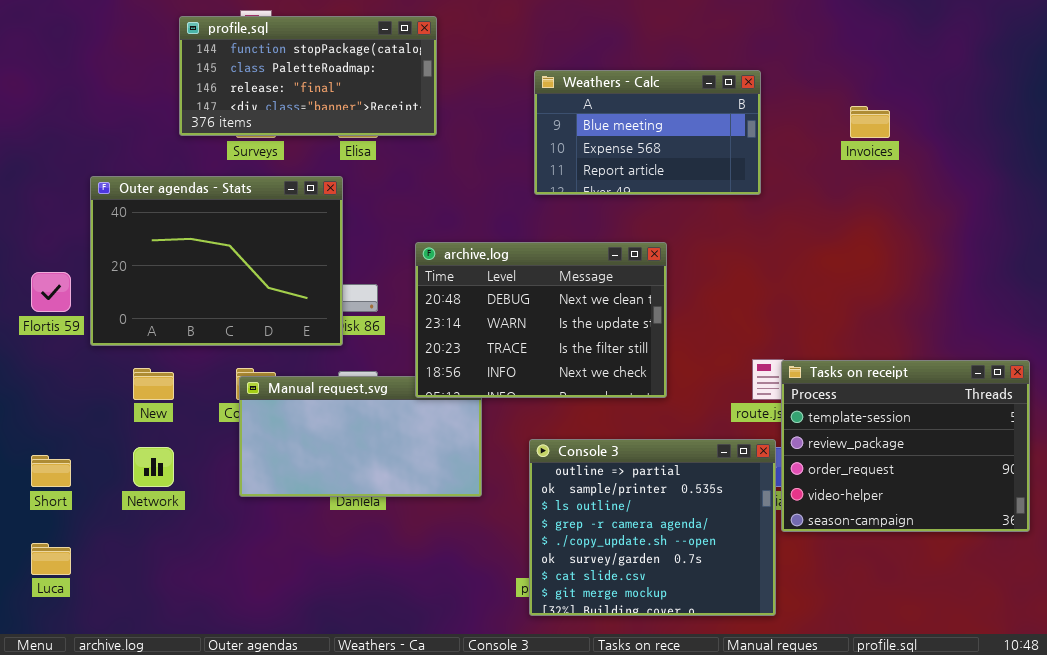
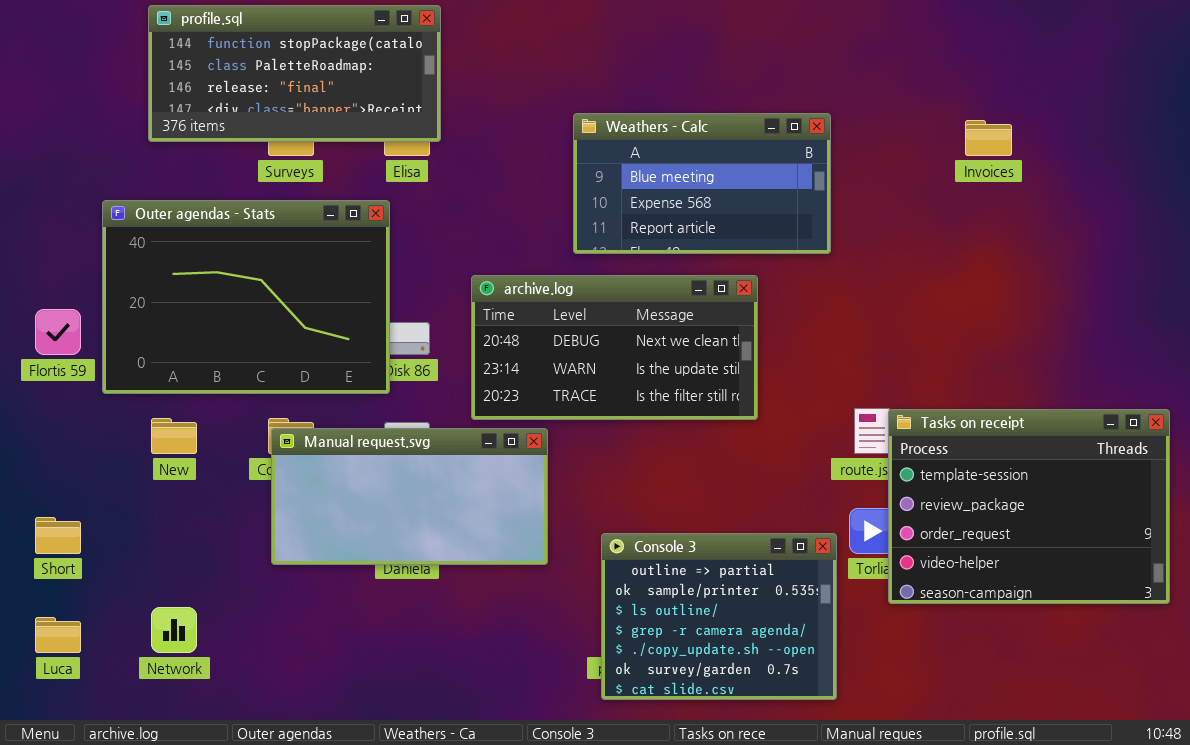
profile.sql: [179,16,437,136] -> [148,5,441,142], moved
Weathers - Calc: [534,70,761,195] -> [573,113,831,254], moved
archive.log: [415,242,667,398] -> [471,275,758,420], resized
Console 3: [529,439,776,616] -> [601,533,837,700], resized
Network: [133,447,174,487] -> [151,607,197,653], moved

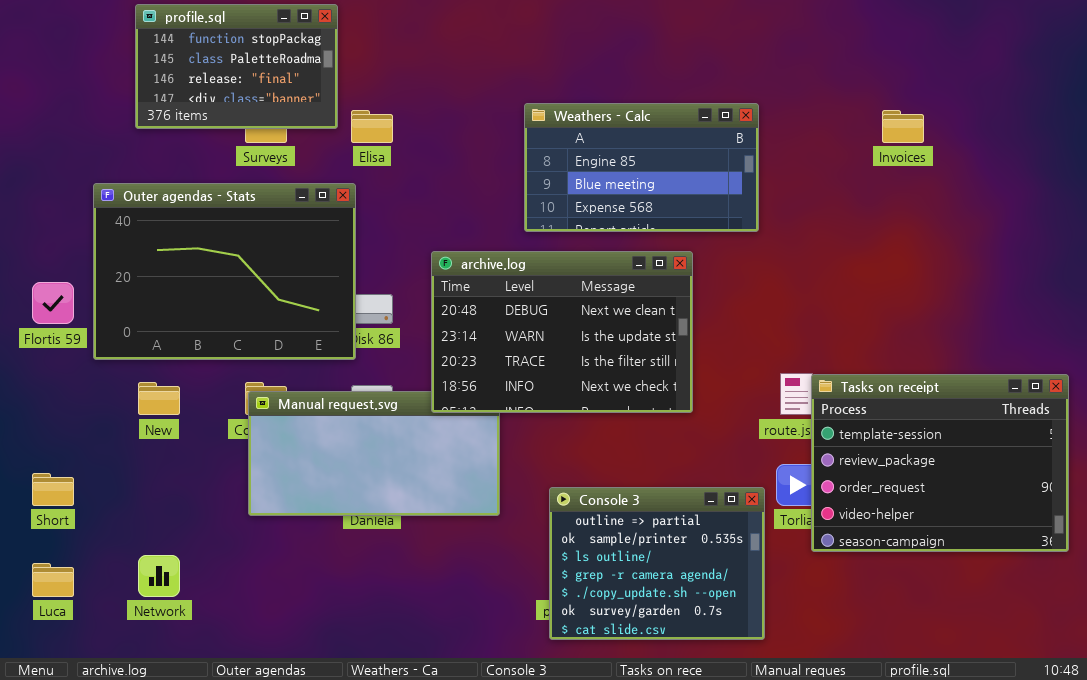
profile.sql: [148,5,441,142] -> [135,4,338,129], resized
Weathers - Calc: [573,113,831,254] -> [524,103,759,232], scrolled up 1 row
archive.log: [471,275,758,420] -> [431,251,693,413], resized

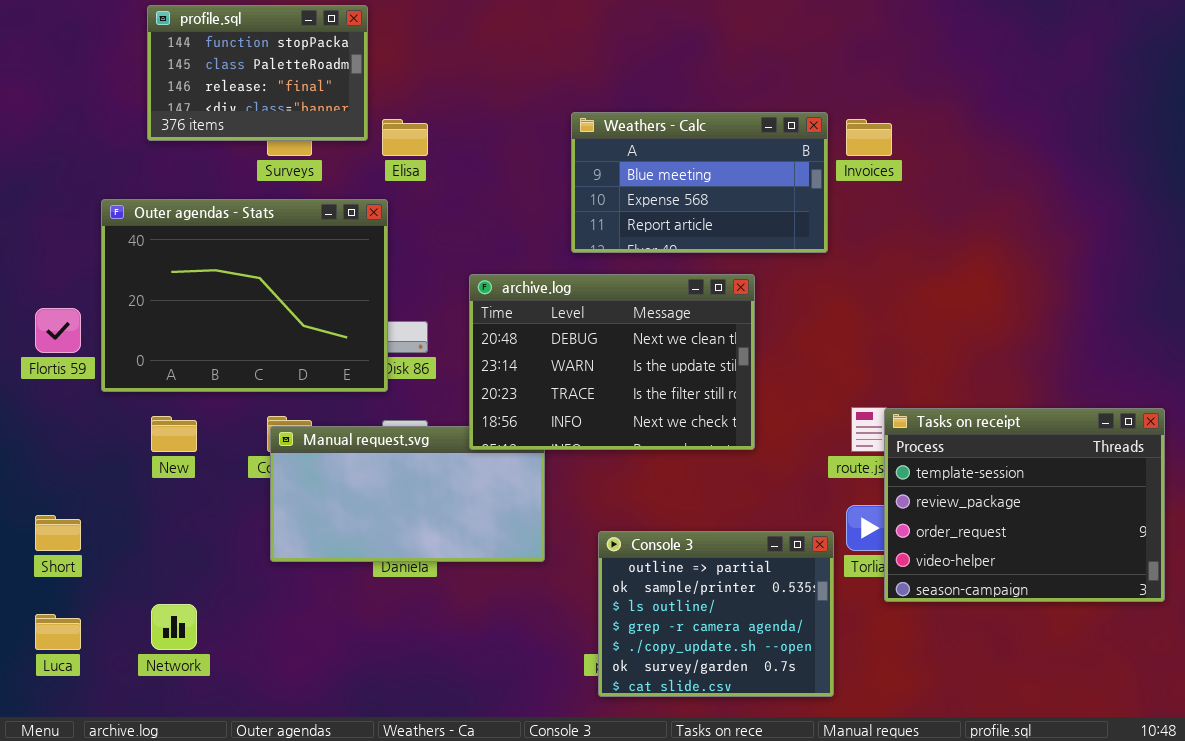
Weathers - Calc: [524,103,759,232] -> [571,112,828,253], scrolled down 1 row
Invoices: [882,110,924,143] -> [846,119,892,156], moved

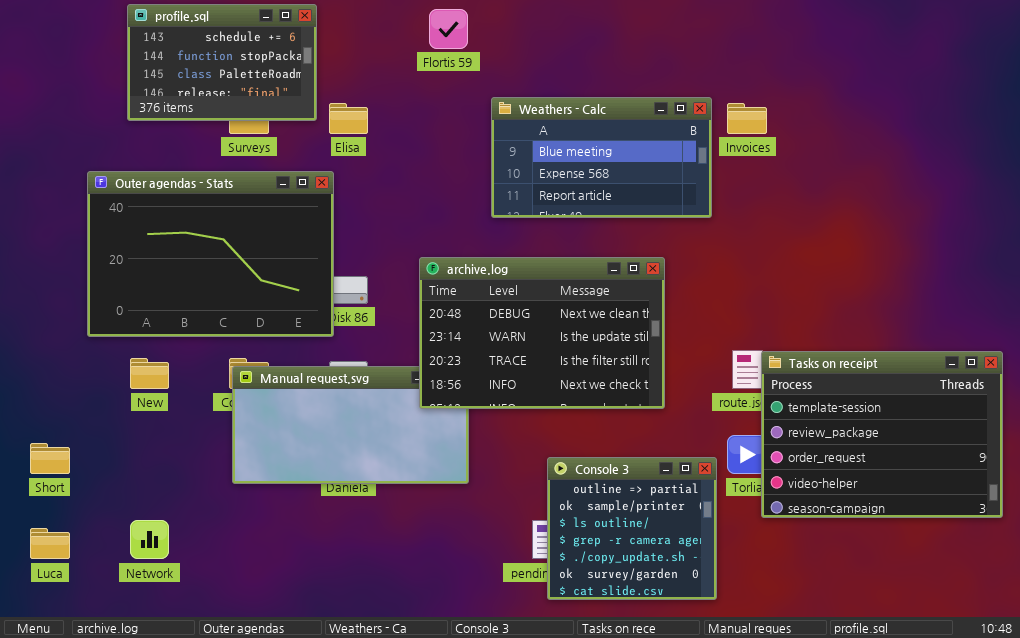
profile.sql: [147,5,368,141] -> [127,4,317,121], scrolled up 1 row
archive.log: [469,274,755,450] -> [419,257,665,409], moved
Flortis 59: [35,308,81,353] -> [429,9,468,49], moved
Console 3: [598,531,834,697] -> [547,457,717,600], resized

